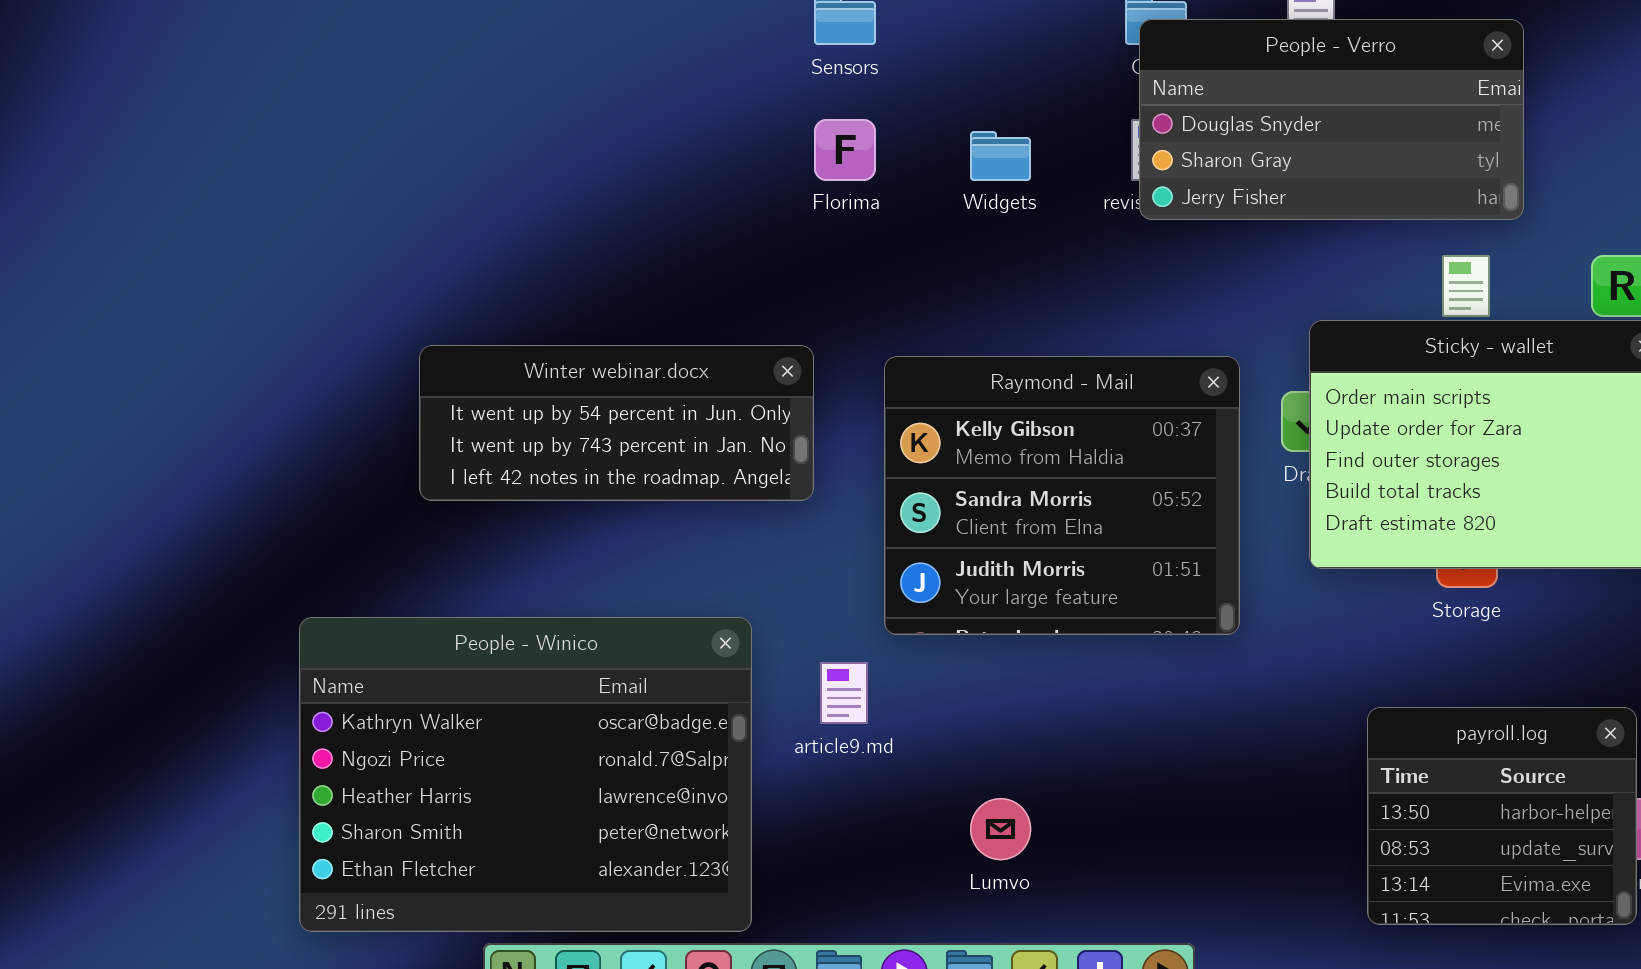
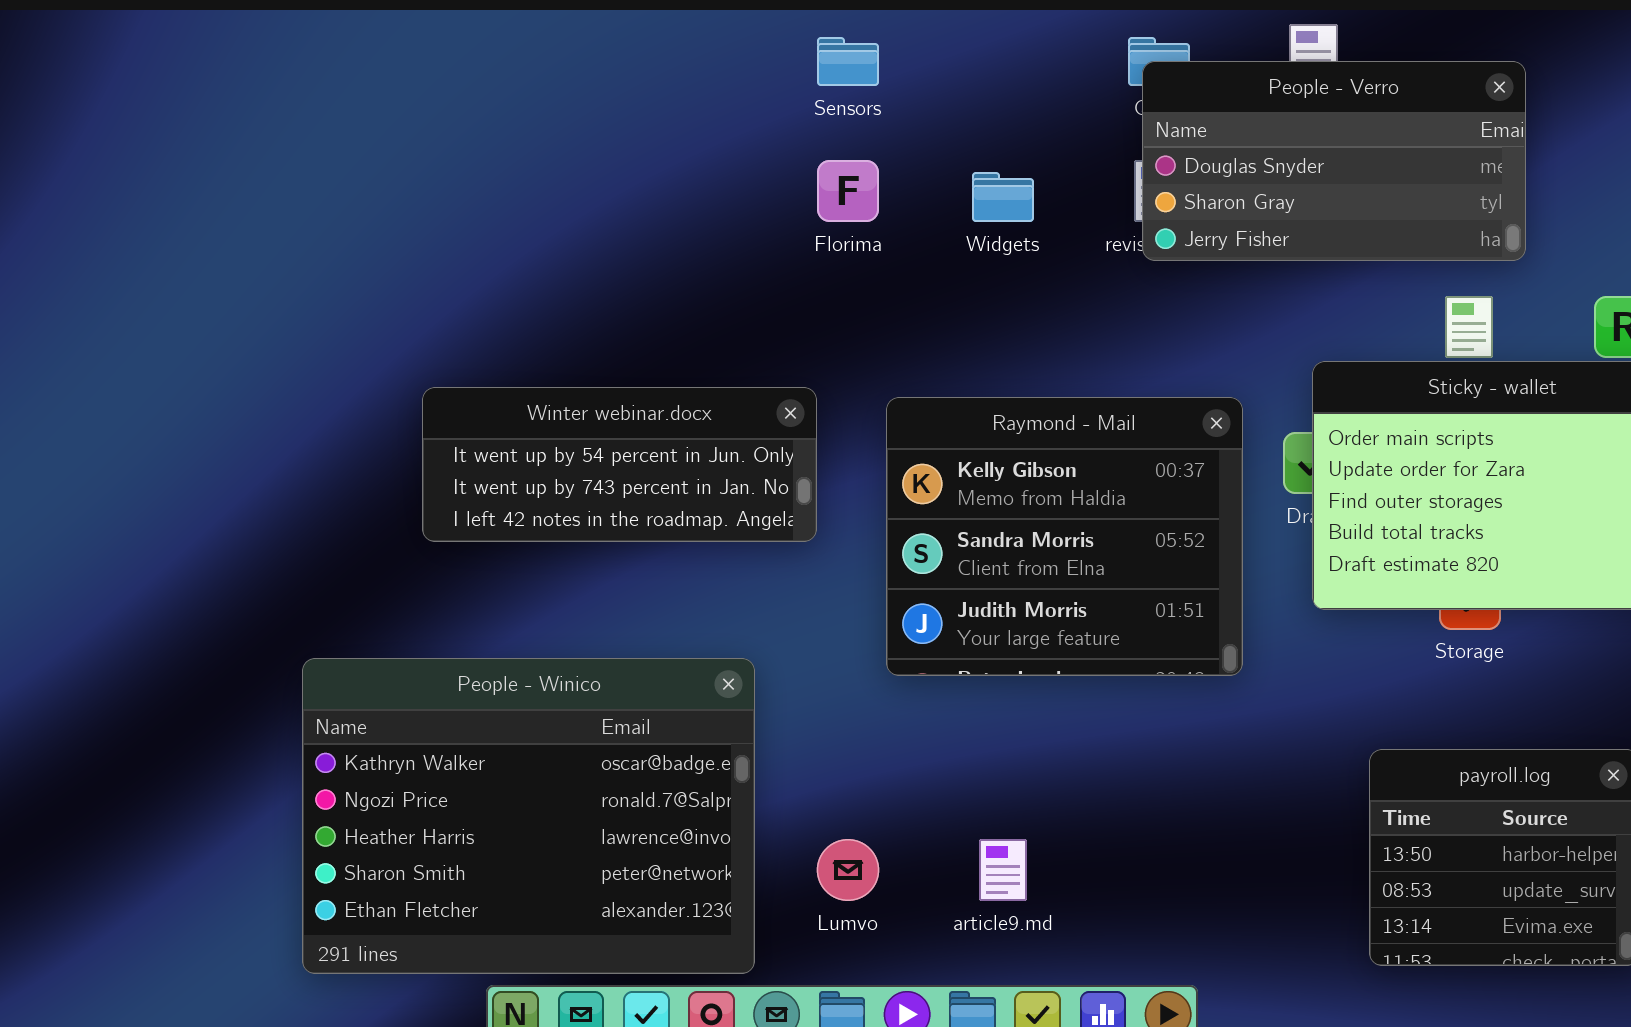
article9.md: [820,662,868,724] -> [979,839,1027,901], moved
Lumvo: [970,798,1031,860] -> [817,839,879,901], moved

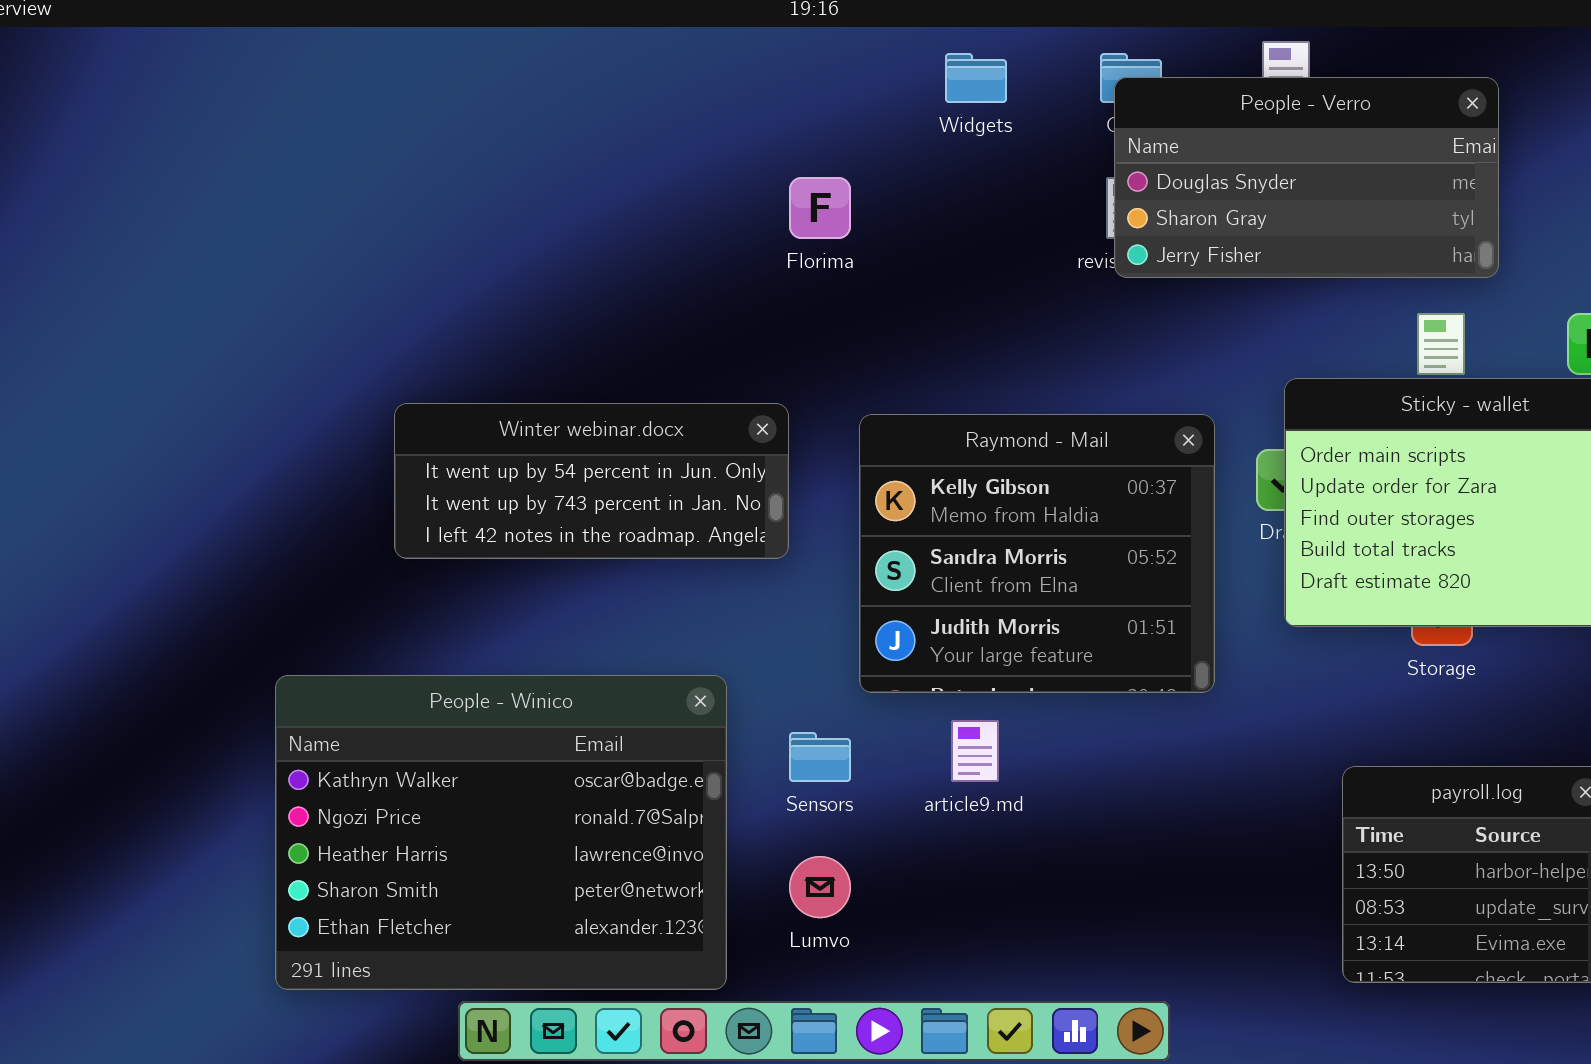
Sensors: [817,37,879,86] -> [789,732,851,782], moved
Widgets: [972,172,1034,222] -> [945,53,1007,103], moved
article9.md: [979,839,1027,901] -> [951,720,999,782], moved

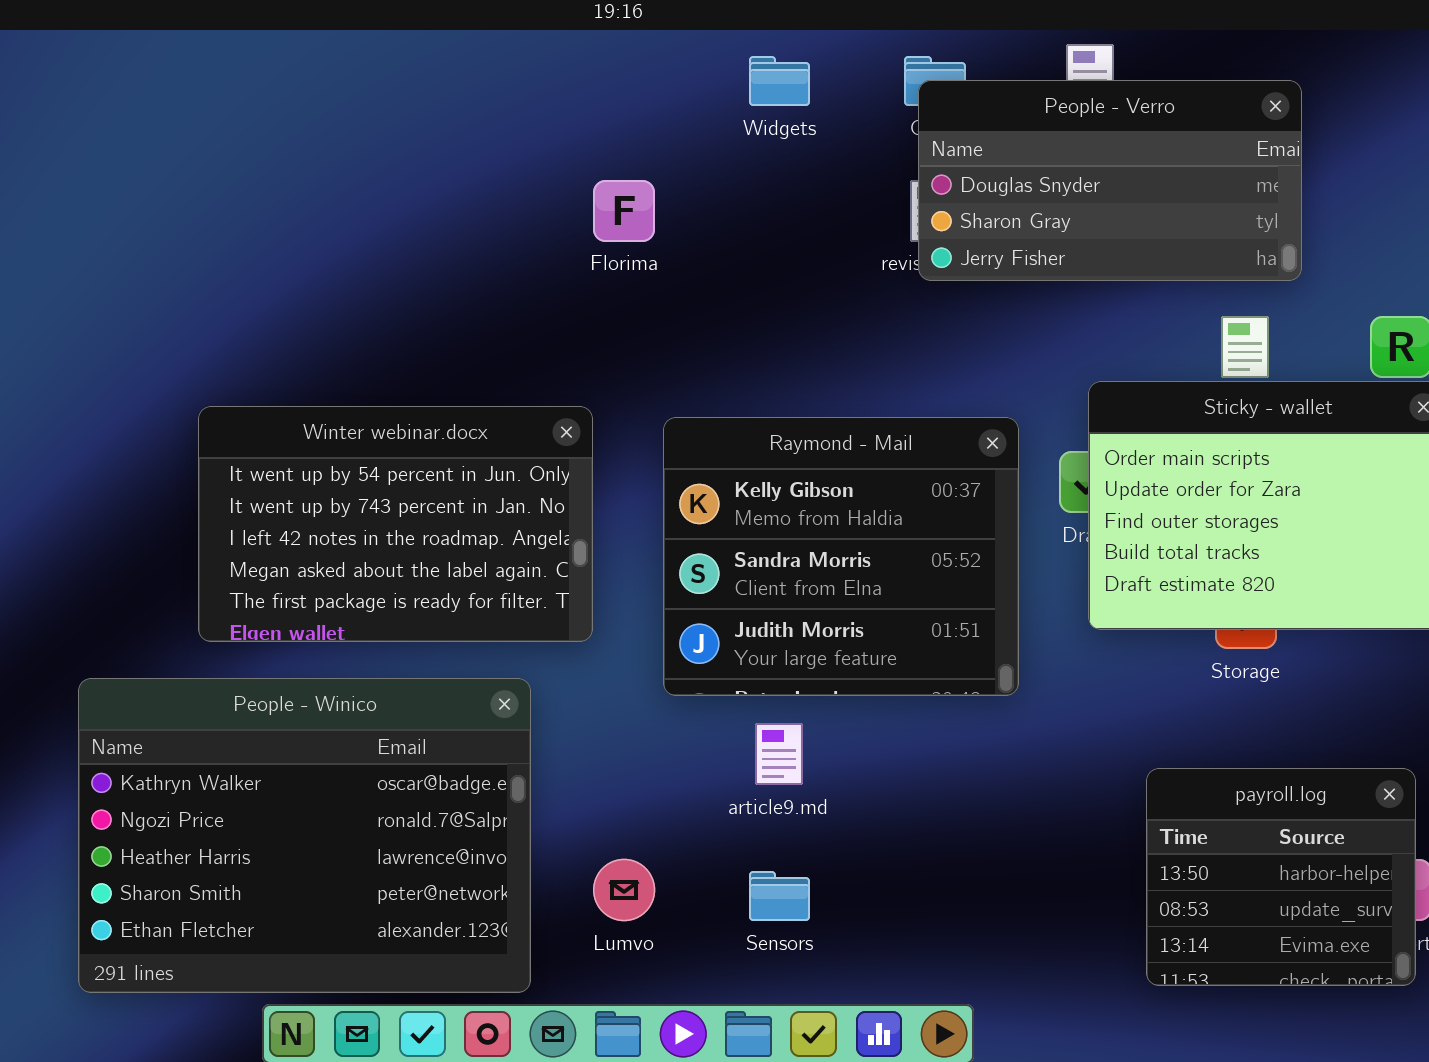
Winter webinar.docx: [394,403,789,559] -> [198,406,593,642], resized
Sensors: [789,732,851,782] -> [749,871,810,921], moved

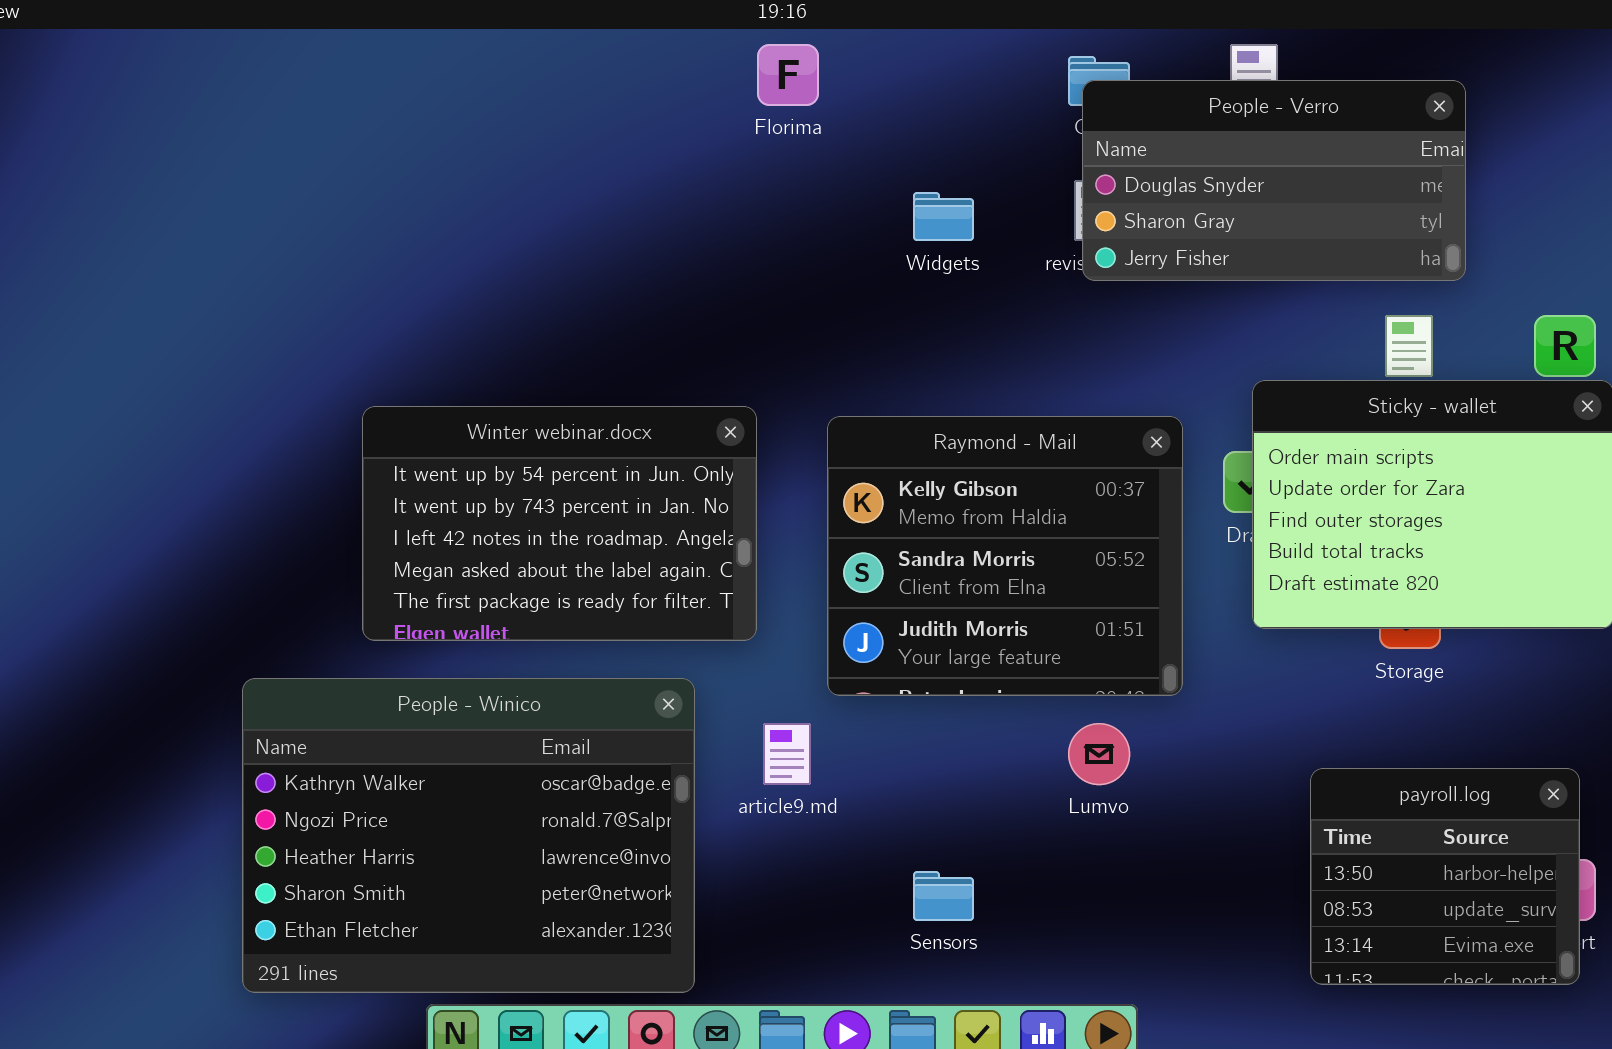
Widgets: [749,56,810,106] -> [913,192,974,241], moved
Florima: [593,180,655,242] -> [757,44,819,106], moved
article9.md: [755,723,803,785] -> [763,723,811,785], moved
Lumvo: [593,859,655,921] -> [1068,723,1130,785], moved

